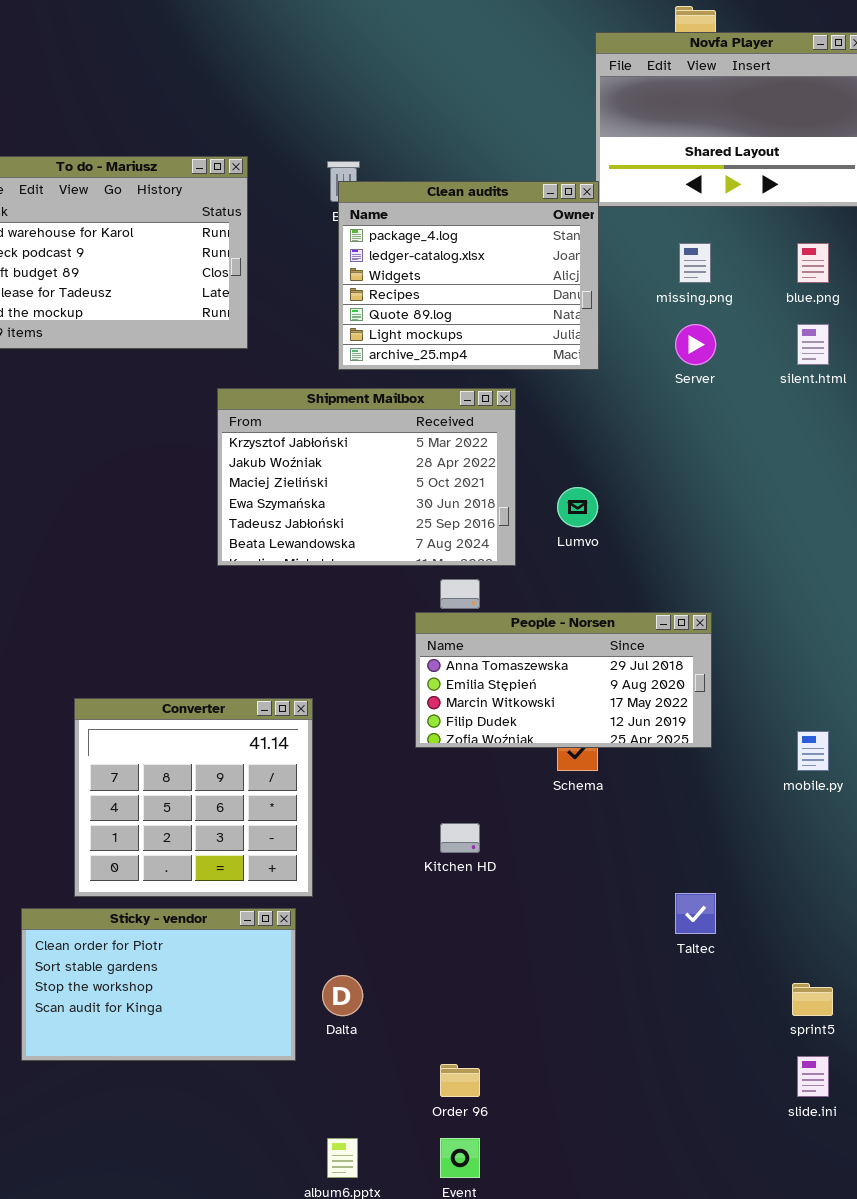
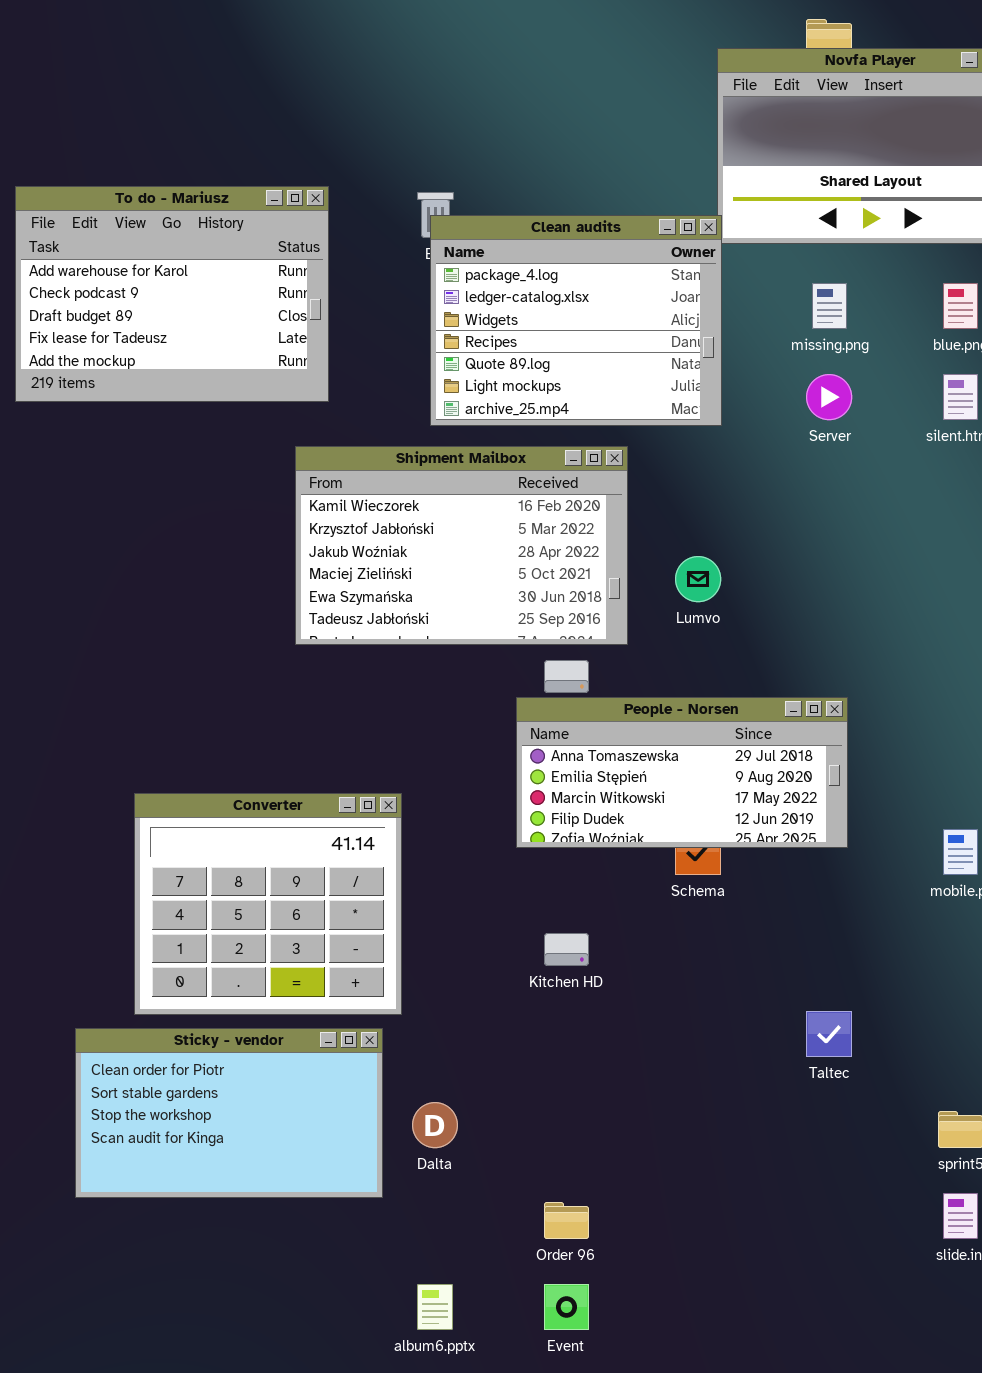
Shipment Mailbox: [217,388,516,566] -> [295,446,628,645], scrolled up 1 row

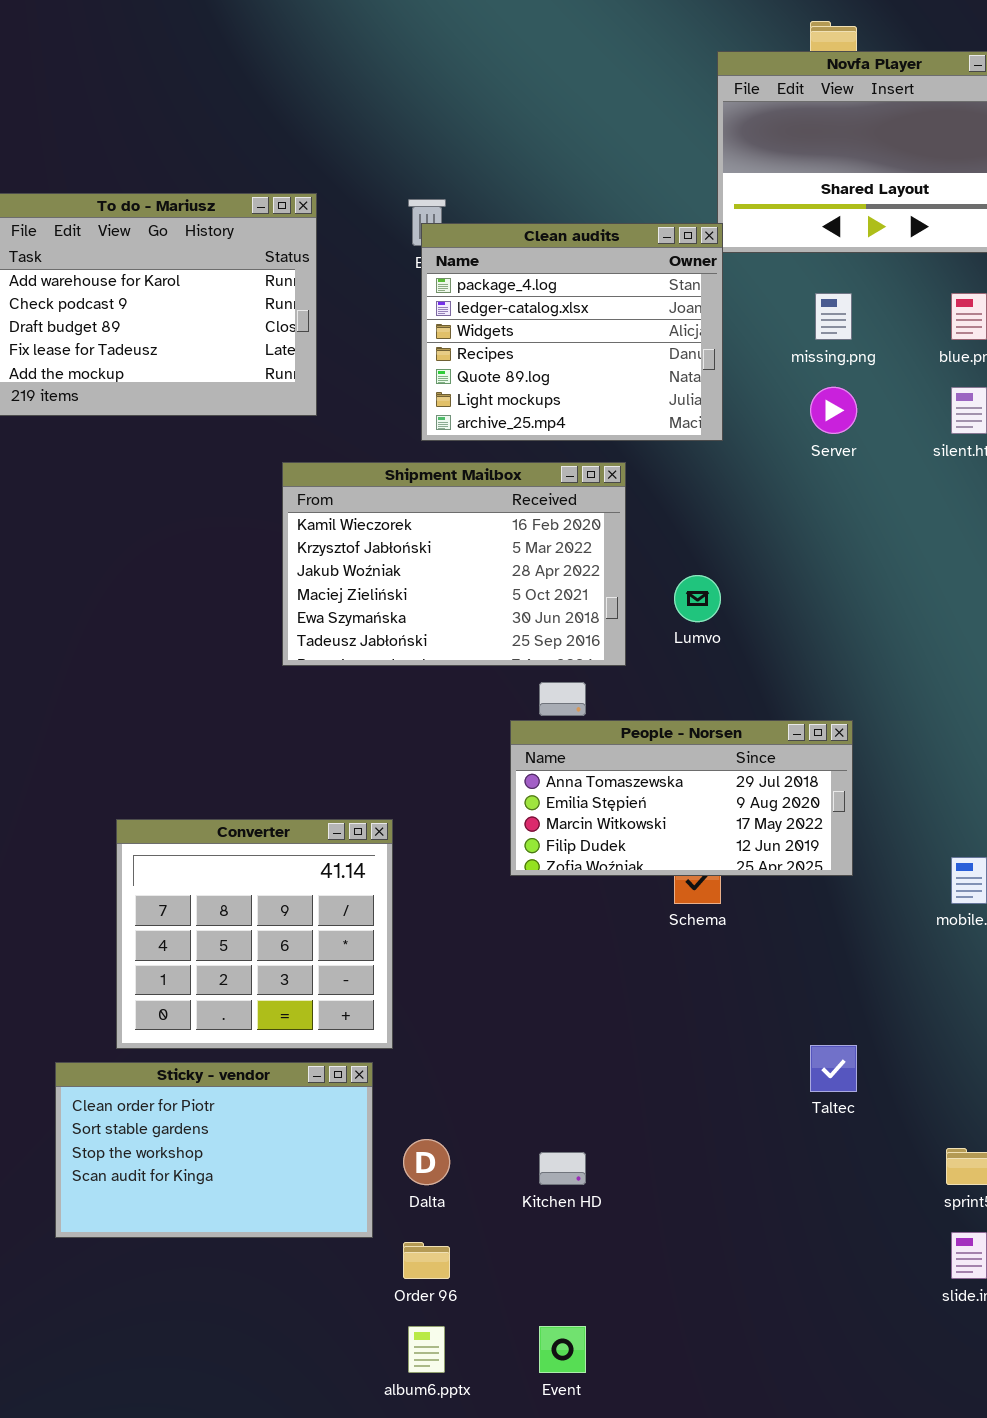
Kitchen HD: [544,933,589,966] -> [539,1152,586,1185], moved
Order 96: [544,1202,589,1239] -> [403,1242,450,1279], moved

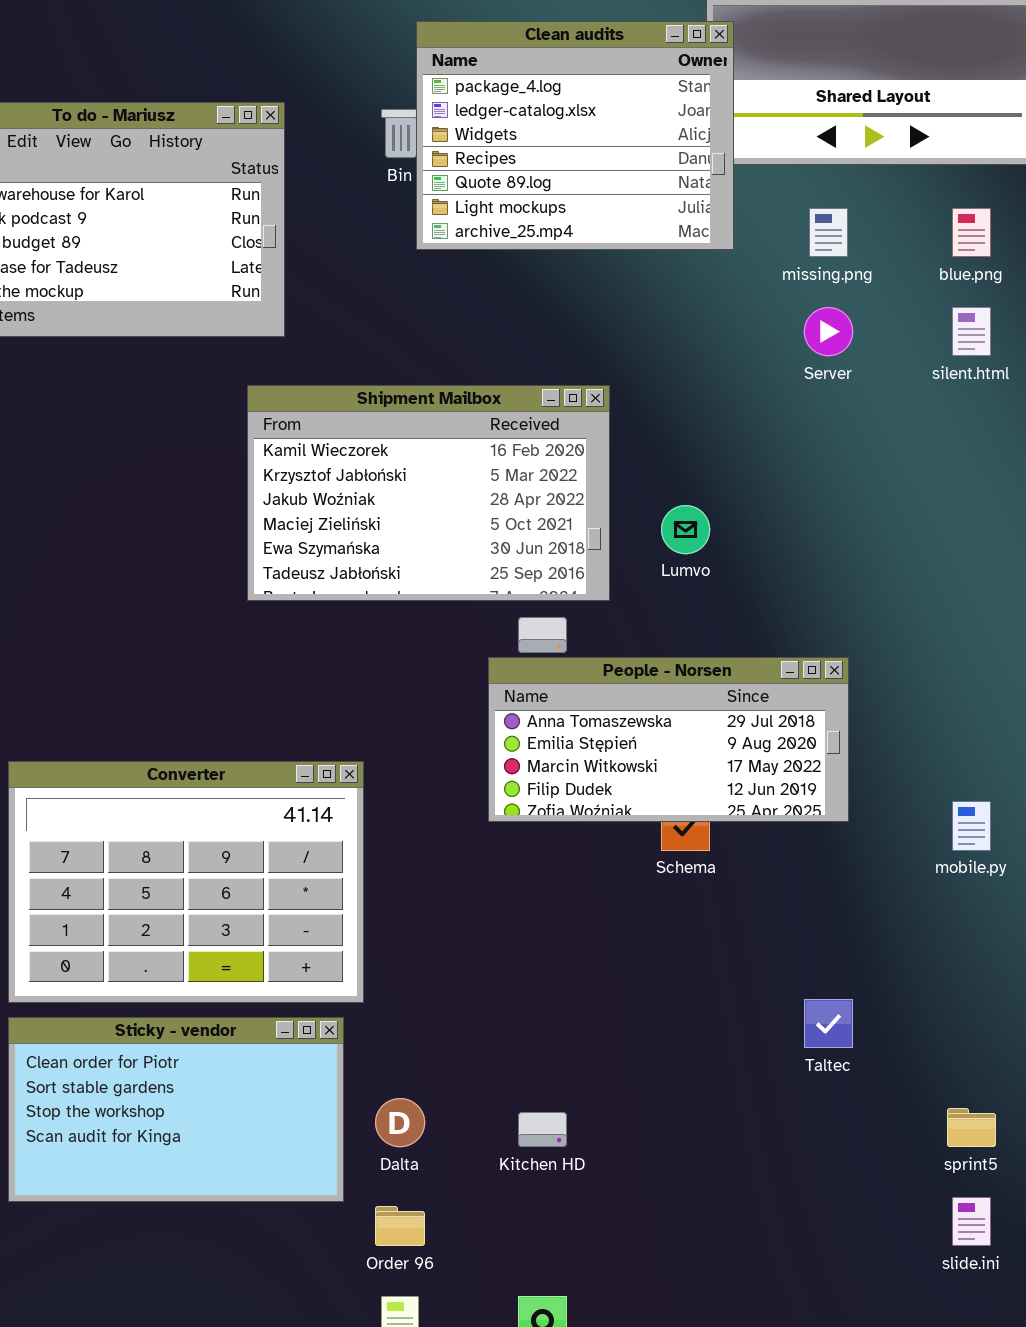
Clean audits: [421,223,723,441] -> [416,21,734,250], moved
Converter: [116,819,393,1049] -> [8,761,364,1003], resized

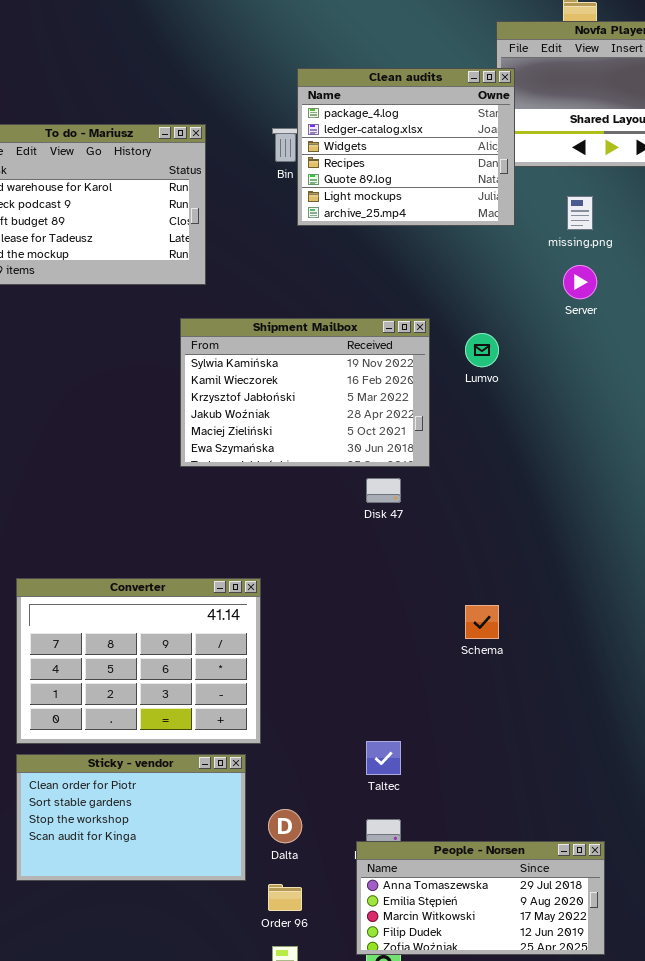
Shipment Mailbox: [247,385,610,601] -> [180,318,430,467], scrolled up 1 row
Lumvo: [661,505,710,554] -> [465,333,499,367], moved
People - Norsen: [488,657,849,822] -> [356,841,605,955], moved
Taltec: [804,999,853,1048] -> [366,741,401,775], moved

